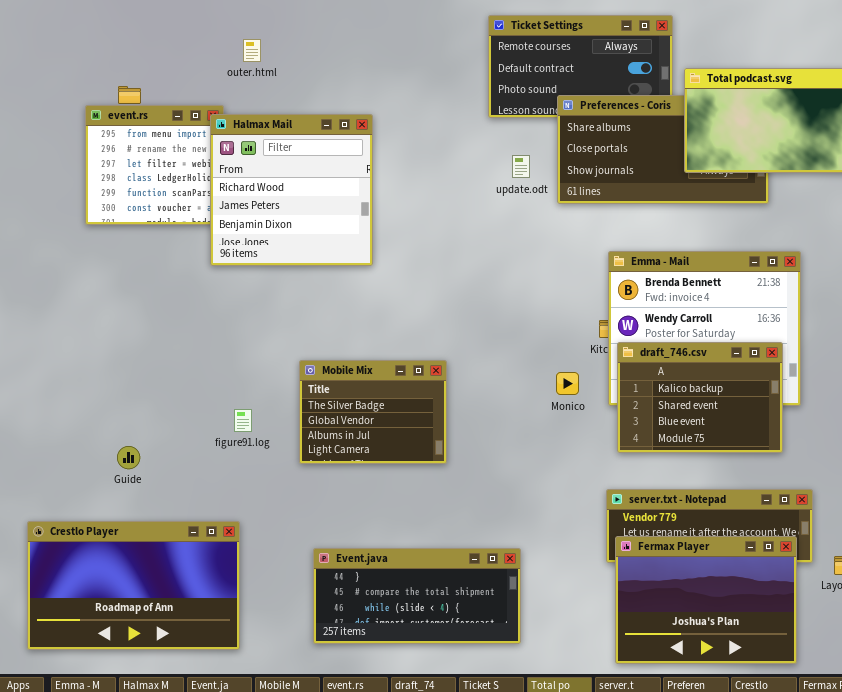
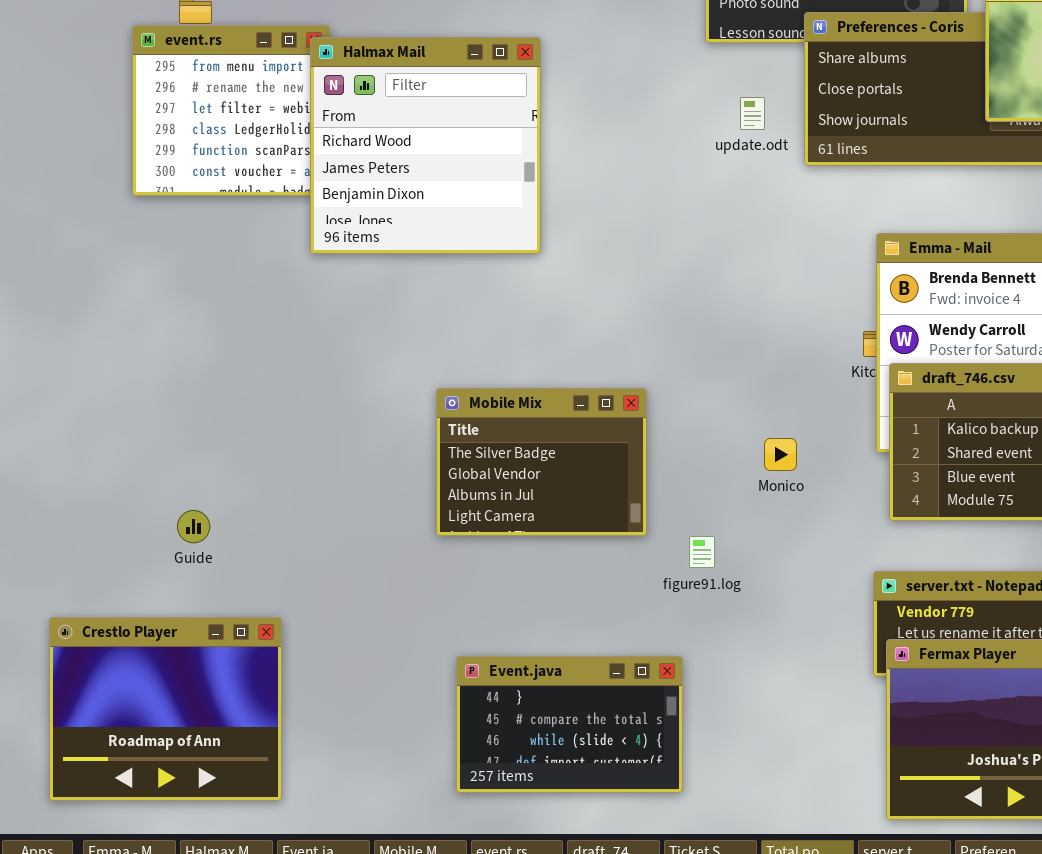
Monico: [556,372,579,395] -> [764,438,797,471], moved
figure91.log: [234,409,252,432] -> [689,536,715,568], moved
Crestlo Player: [27,521,240,650] -> [49,617,282,801], resized
Event.java: [313,548,521,644] -> [456,656,683,793], resized

